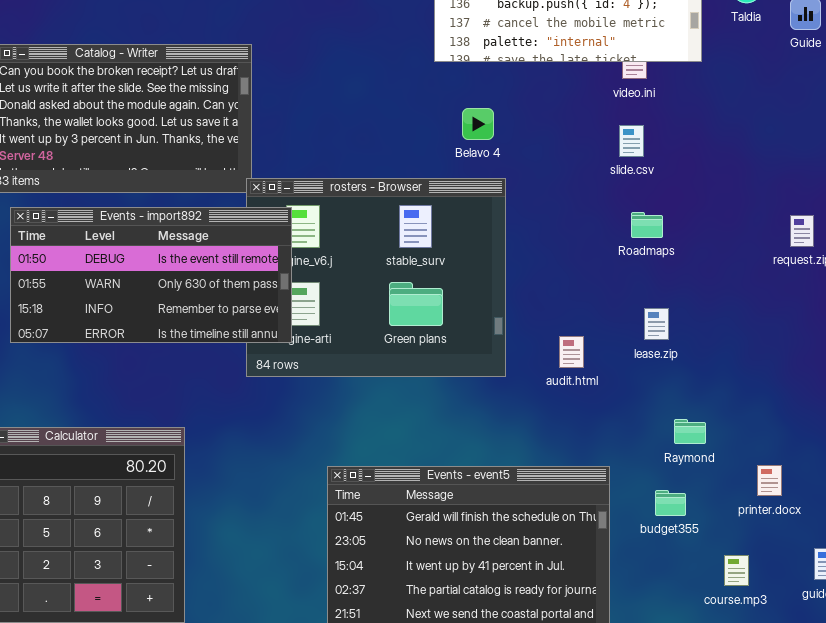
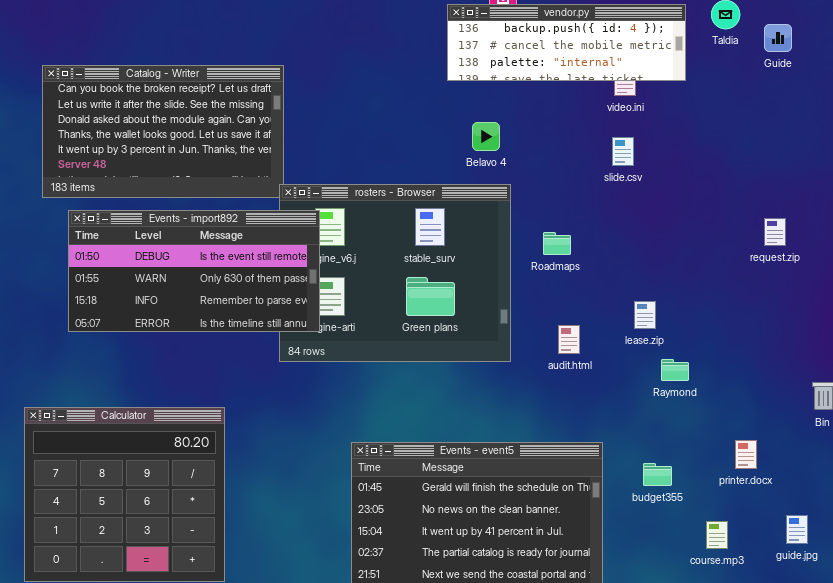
Roadmaps: [631,212,663,238] -> [543,232,571,255], moved
Raymond: [674,419,706,444] -> [661,359,689,381], moved

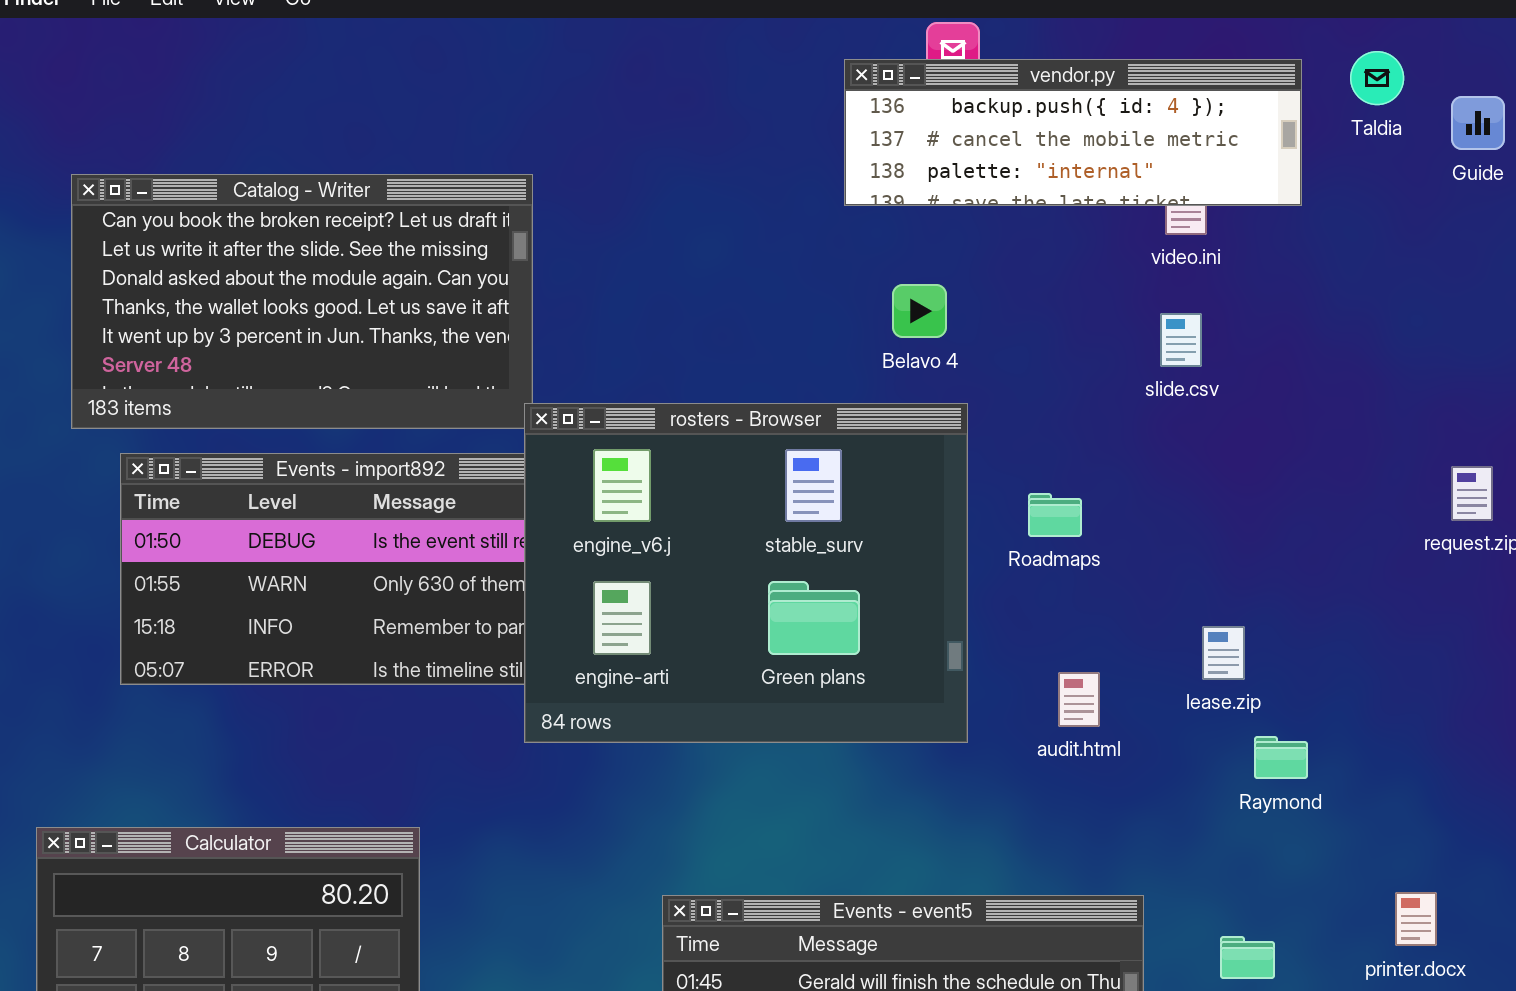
rosters - Browser: [279,184,511,362] -> [524,403,968,743], raised

